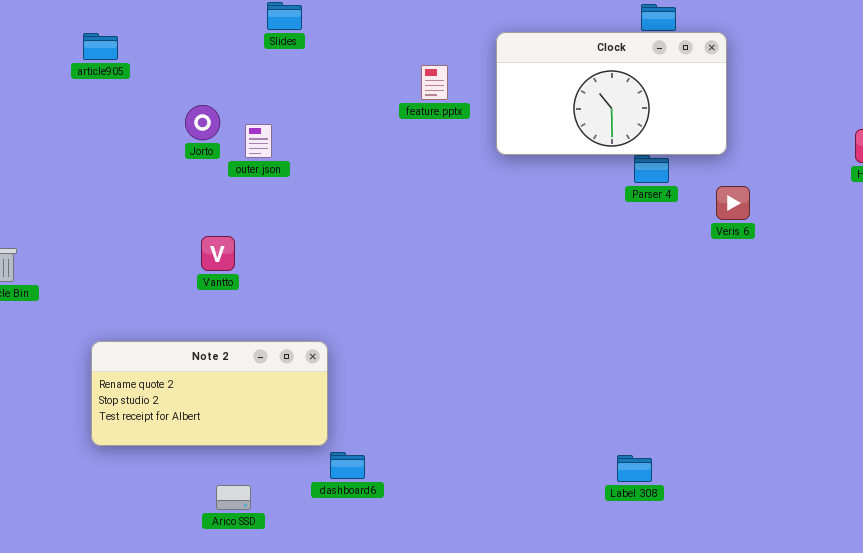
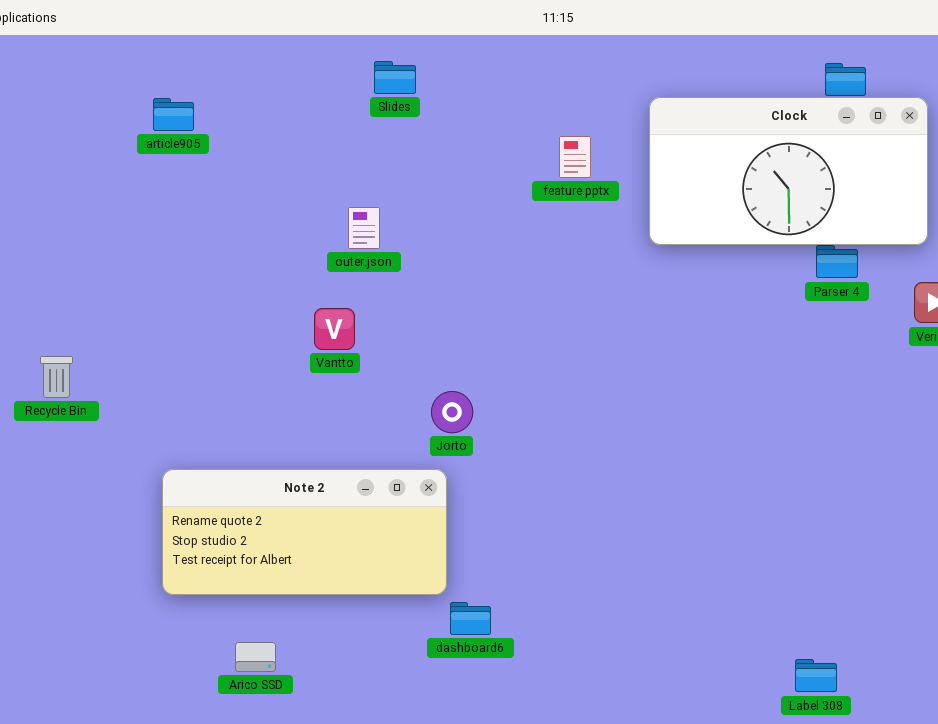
Jorto: [185,105,220,140] -> [431,391,473,433], moved
Vantto: [201,236,235,271] -> [314,308,355,350], moved
Label 308: [617,455,652,482] -> [795,659,837,692], moved
Arico SSD: [216,485,251,510] -> [235,642,276,672], moved

